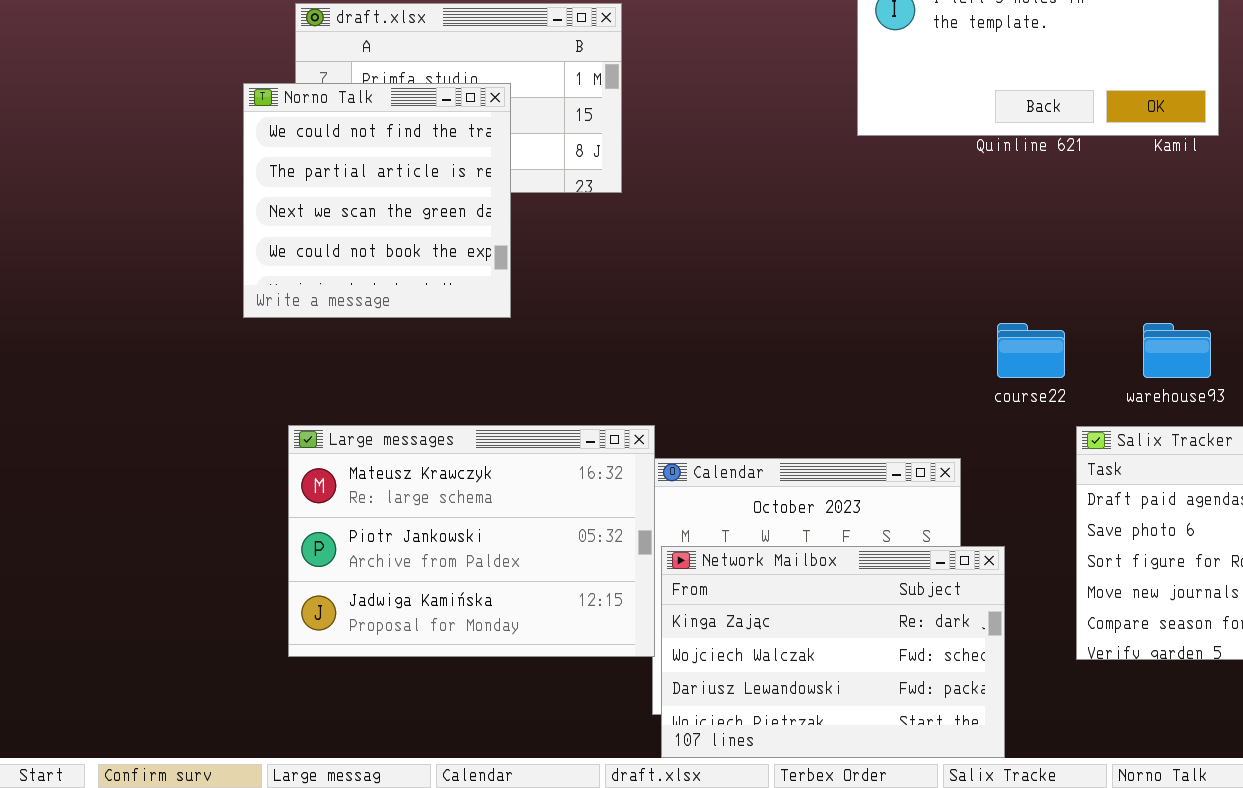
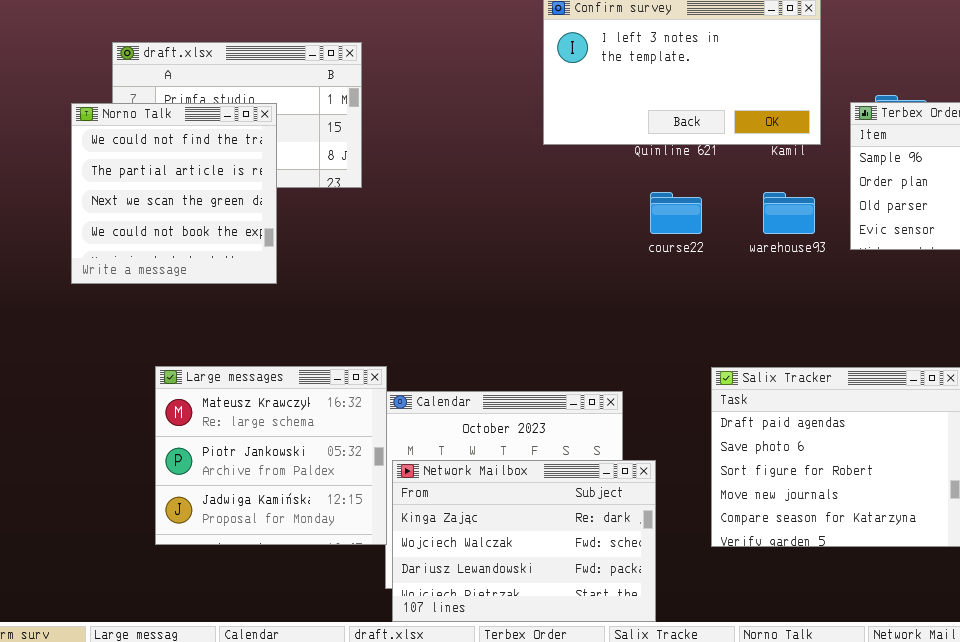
course22: [997,323,1065,378] -> [650,192,702,234], moved
warehouse93: [1143,323,1211,378] -> [763,192,815,234], moved
Large messages: [288,425,655,657] -> [155,366,387,545], resized

